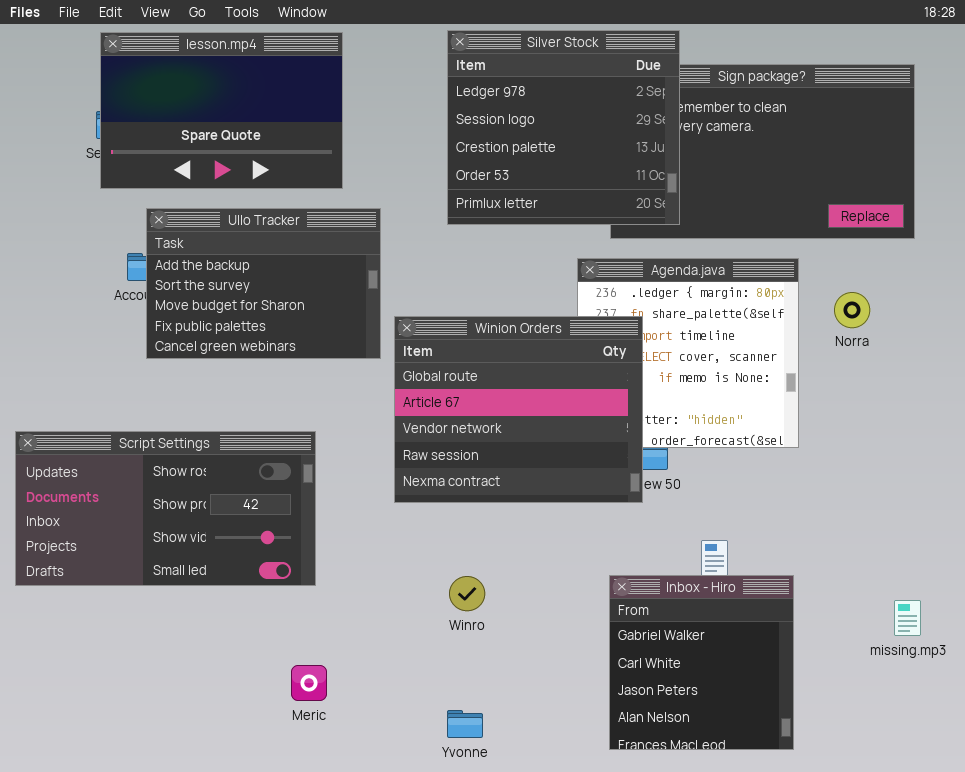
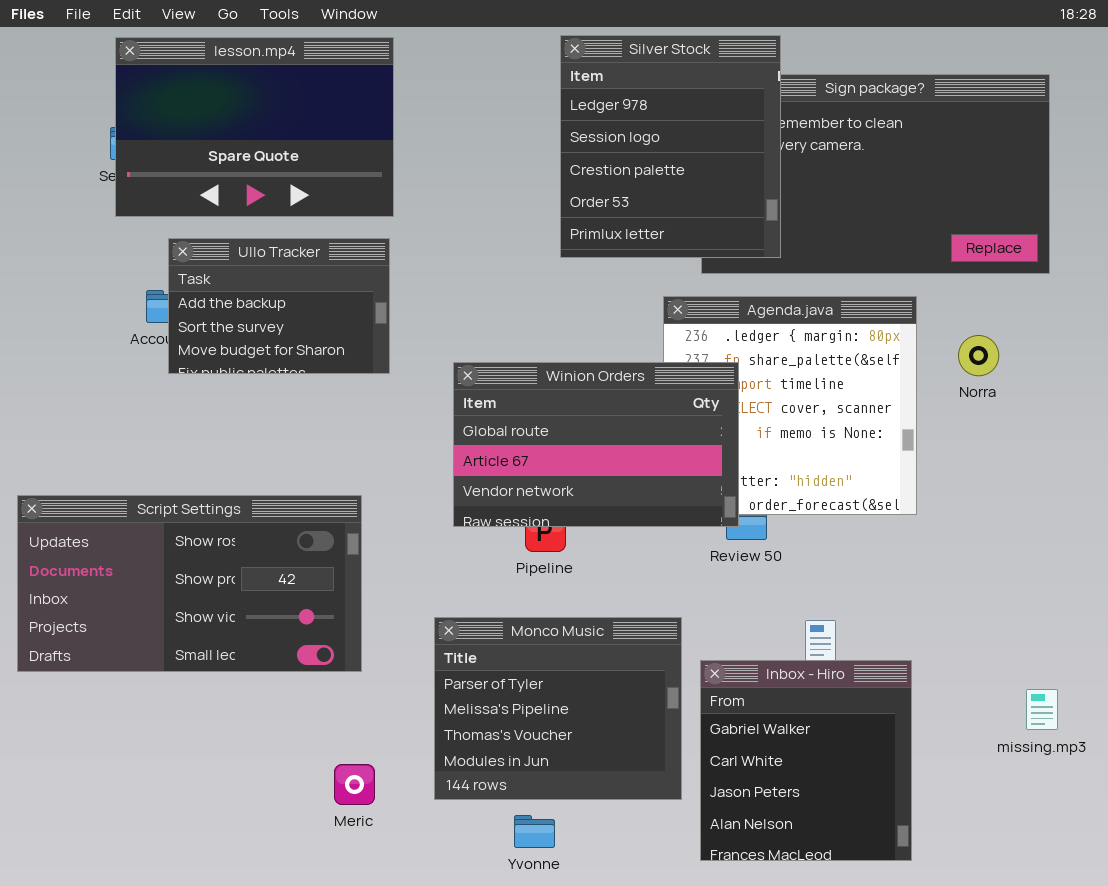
Silver Stock: [447,30,680,225] -> [560,35,781,258], resized
Ullo Tracker: [146,208,381,359] -> [168,238,390,374], resized
Winion Orders: [394,316,643,503] -> [453,362,739,527], resized
Monco Music: none -> [434,617,682,800], opened

